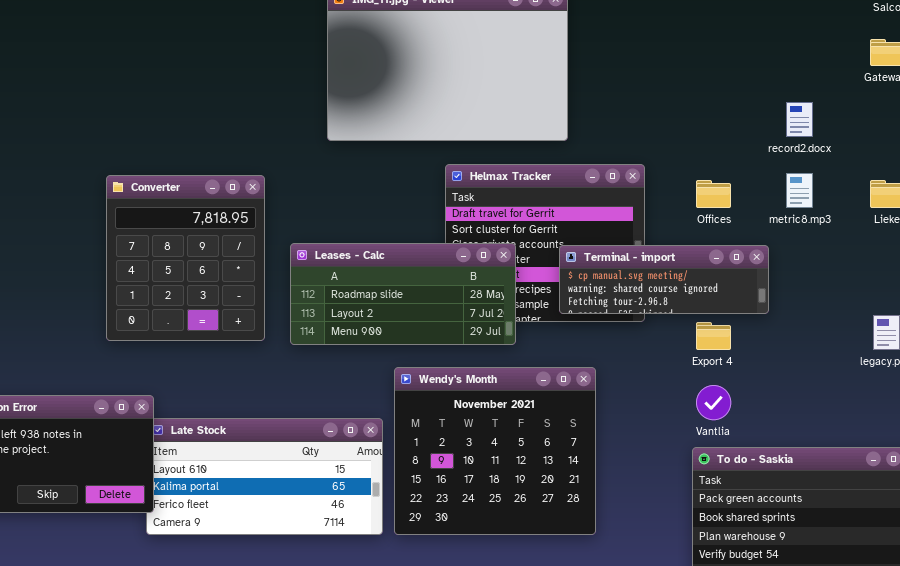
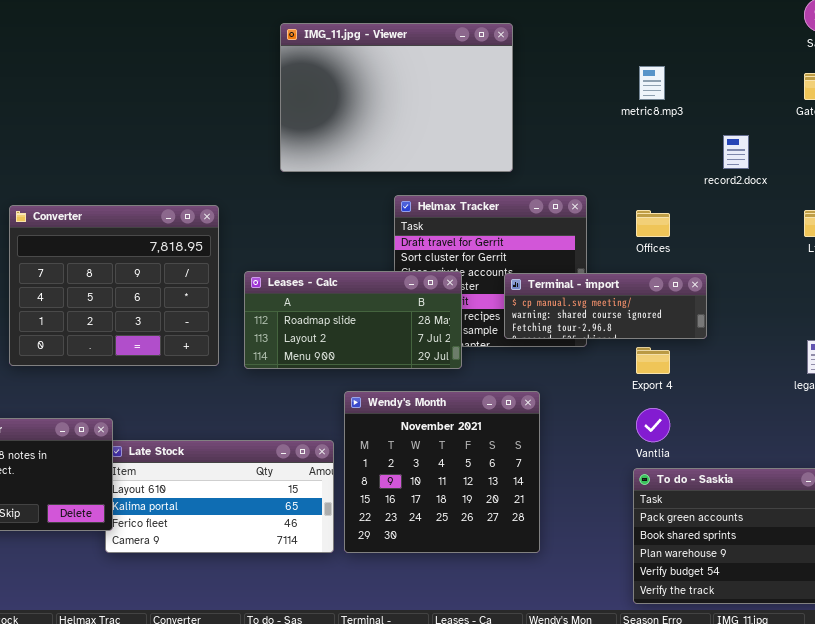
metric8.mp3: [786,173,813,208] -> [639,66,665,100], moved
Converter: [106,175,265,341] -> [9,205,219,366], resized

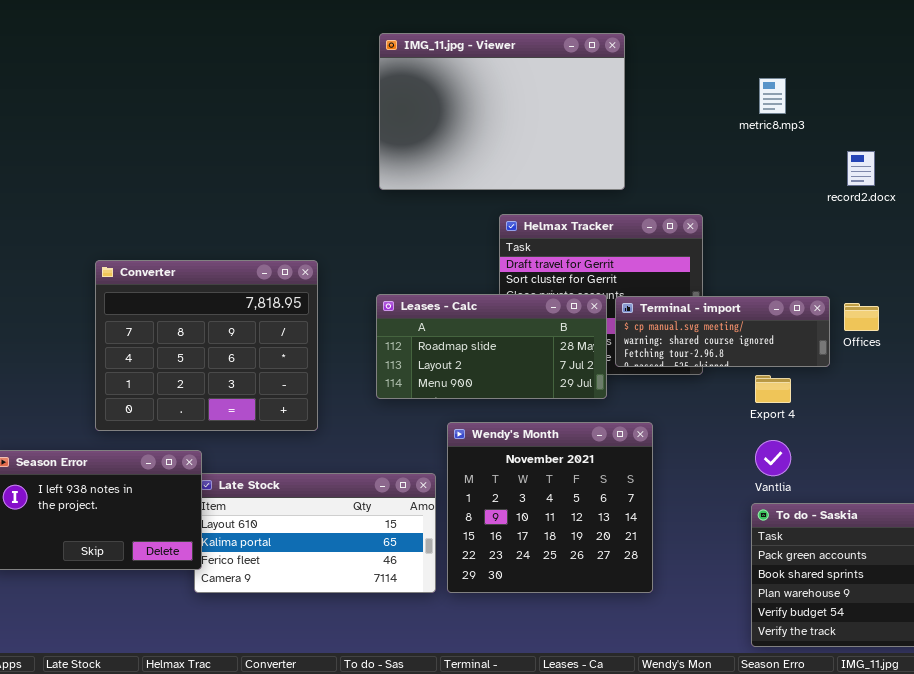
Converter: [9,205,219,366] -> [95,260,318,431], moved
Offices: [636,210,670,237] -> [844,303,879,331], moved
Leases - Calc: [244,271,462,369] -> [376,294,607,399], moved

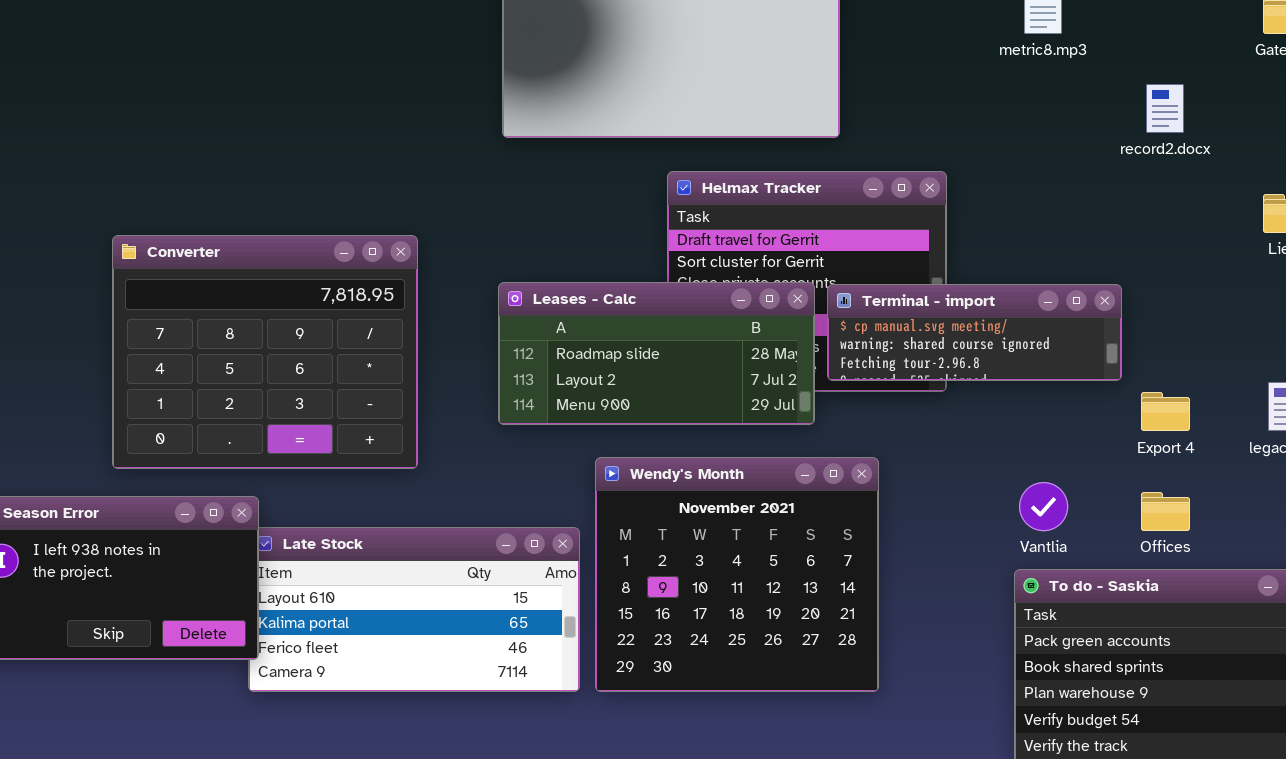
Offices: [844,303,879,331] -> [1141,492,1190,531], moved
Export 4: [755,375,791,403] -> [1141,392,1190,431], moved

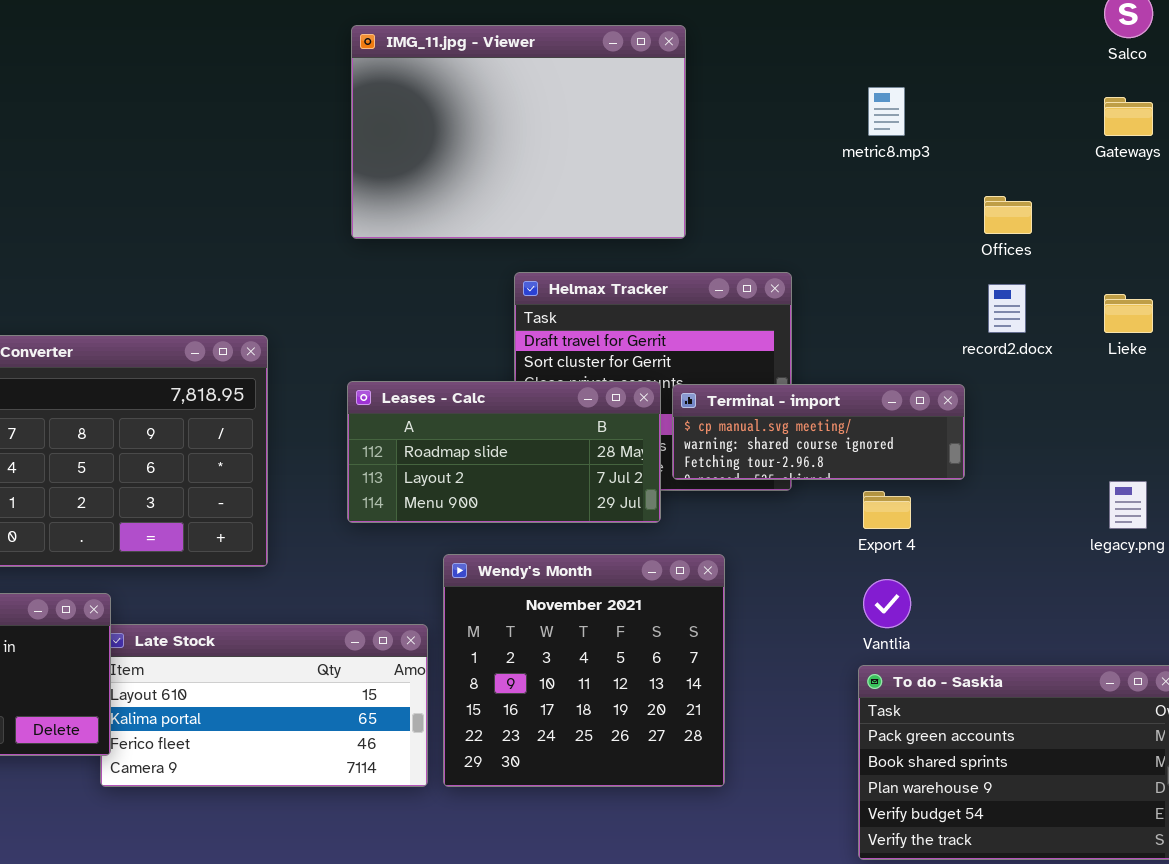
record2.docx: [1146,84,1184,133] -> [988,284,1026,333], moved
Export 4: [1141,392,1190,431] -> [863,491,911,529], moved
Offices: [1141,492,1190,531] -> [984,196,1032,234], moved

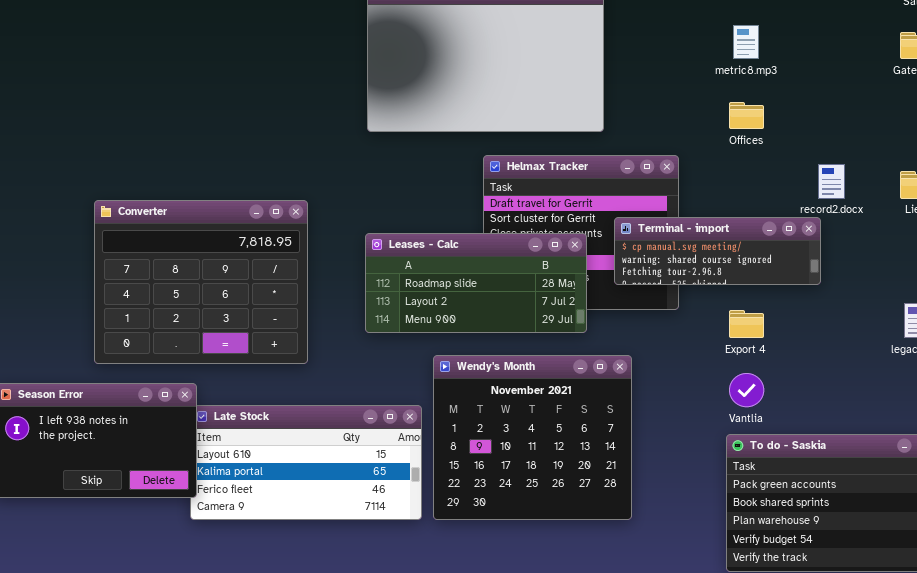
Offices: [984,196,1032,234] -> [729,102,764,129], moved
Terminal - import: [672,384,965,480] -> [614,217,821,285], moved

